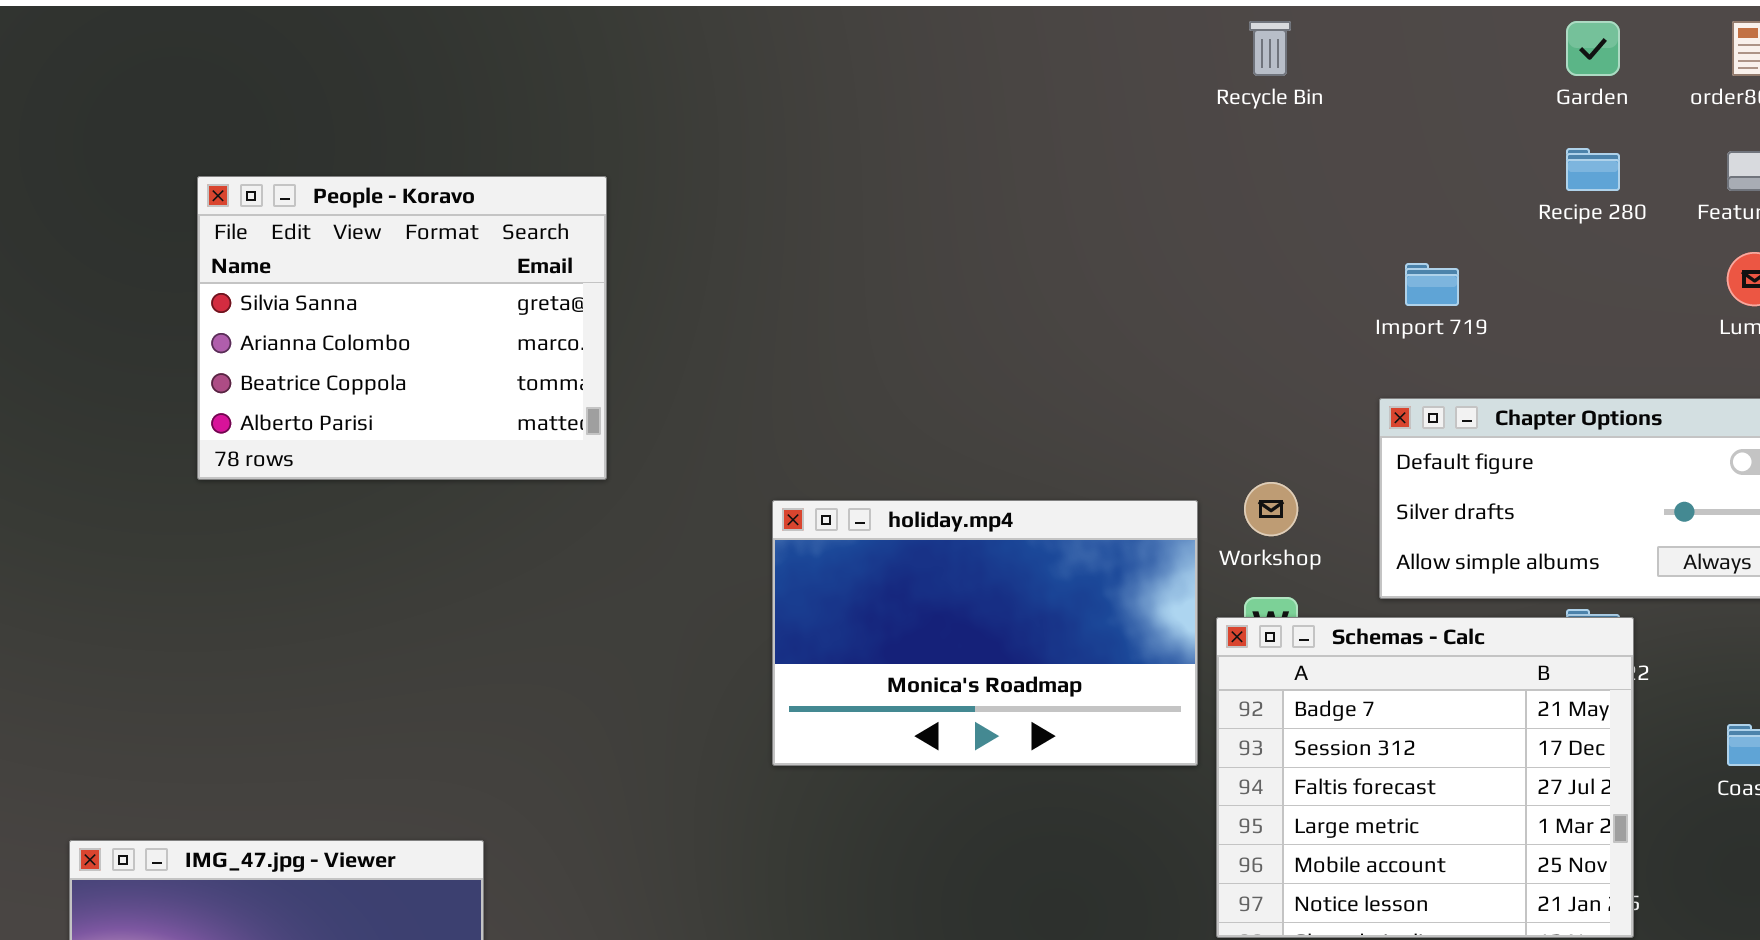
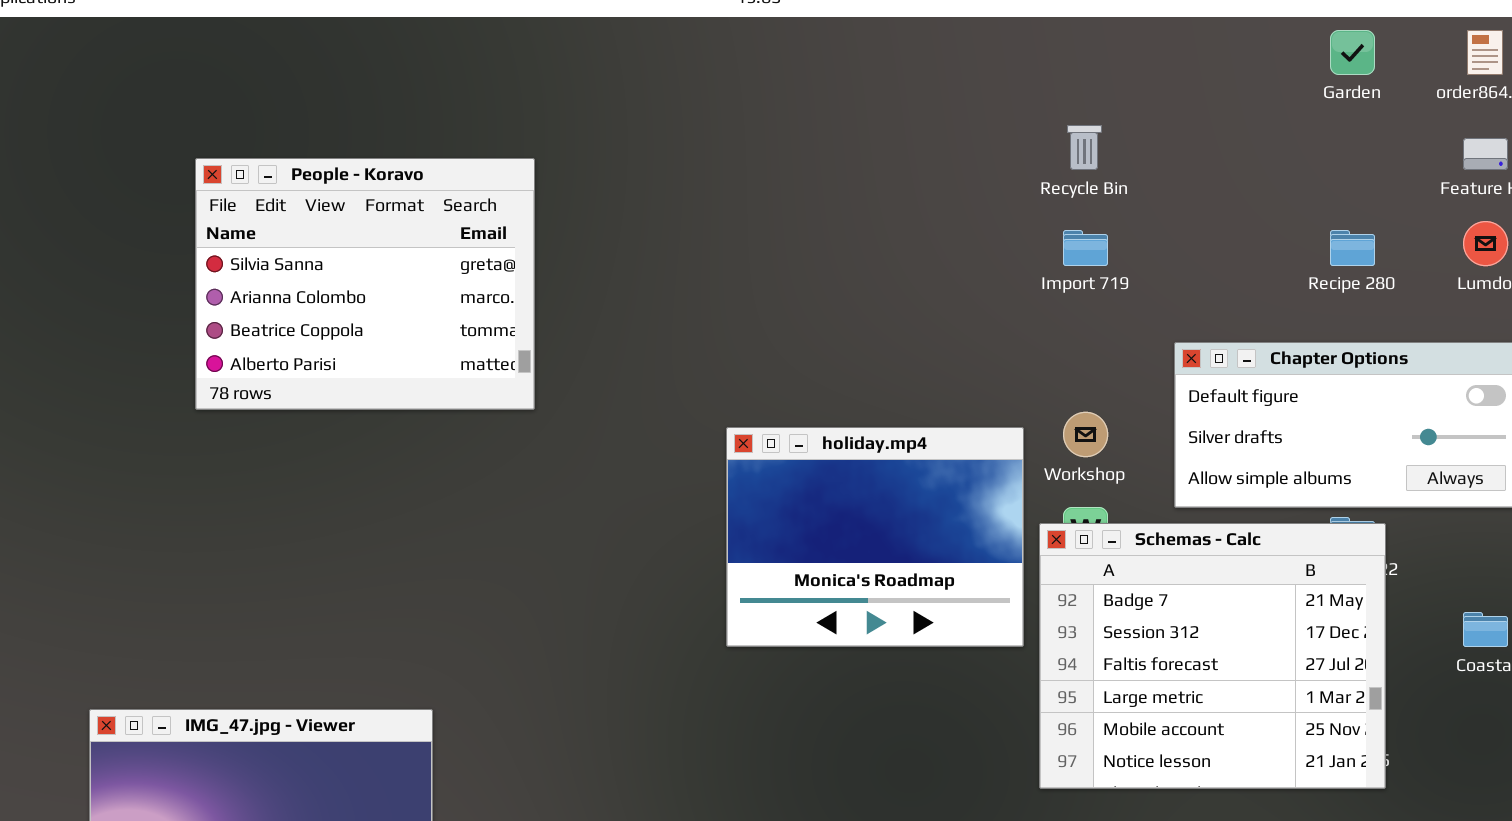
Recycle Bin: [1249,21,1291,76] -> [1067,125,1102,170], moved
Recipe 280: [1566,148,1620,191] -> [1330,230,1375,266], moved
Import 719: [1405,263,1459,306] -> [1063,230,1108,266], moved
holiday.mp4: [772,500,1198,766] -> [726,427,1024,647], resized

